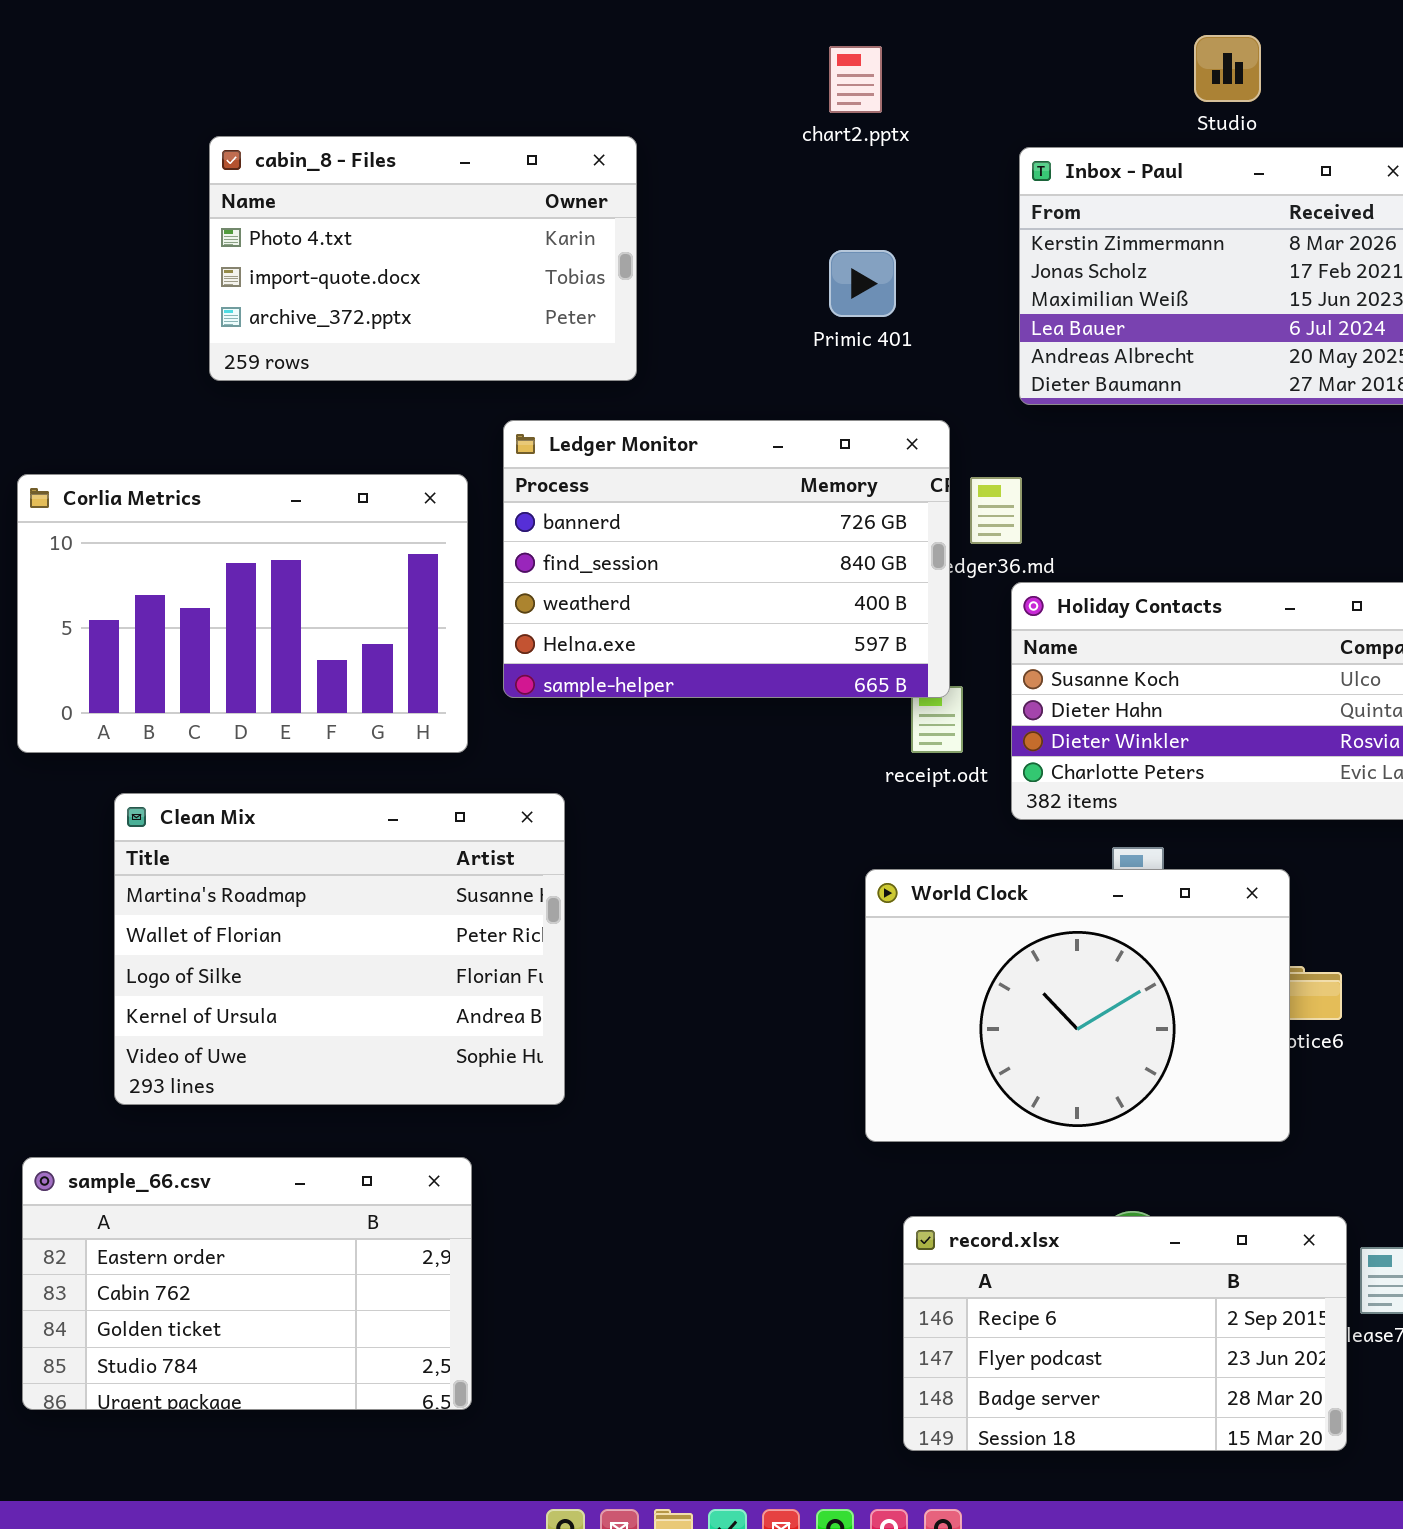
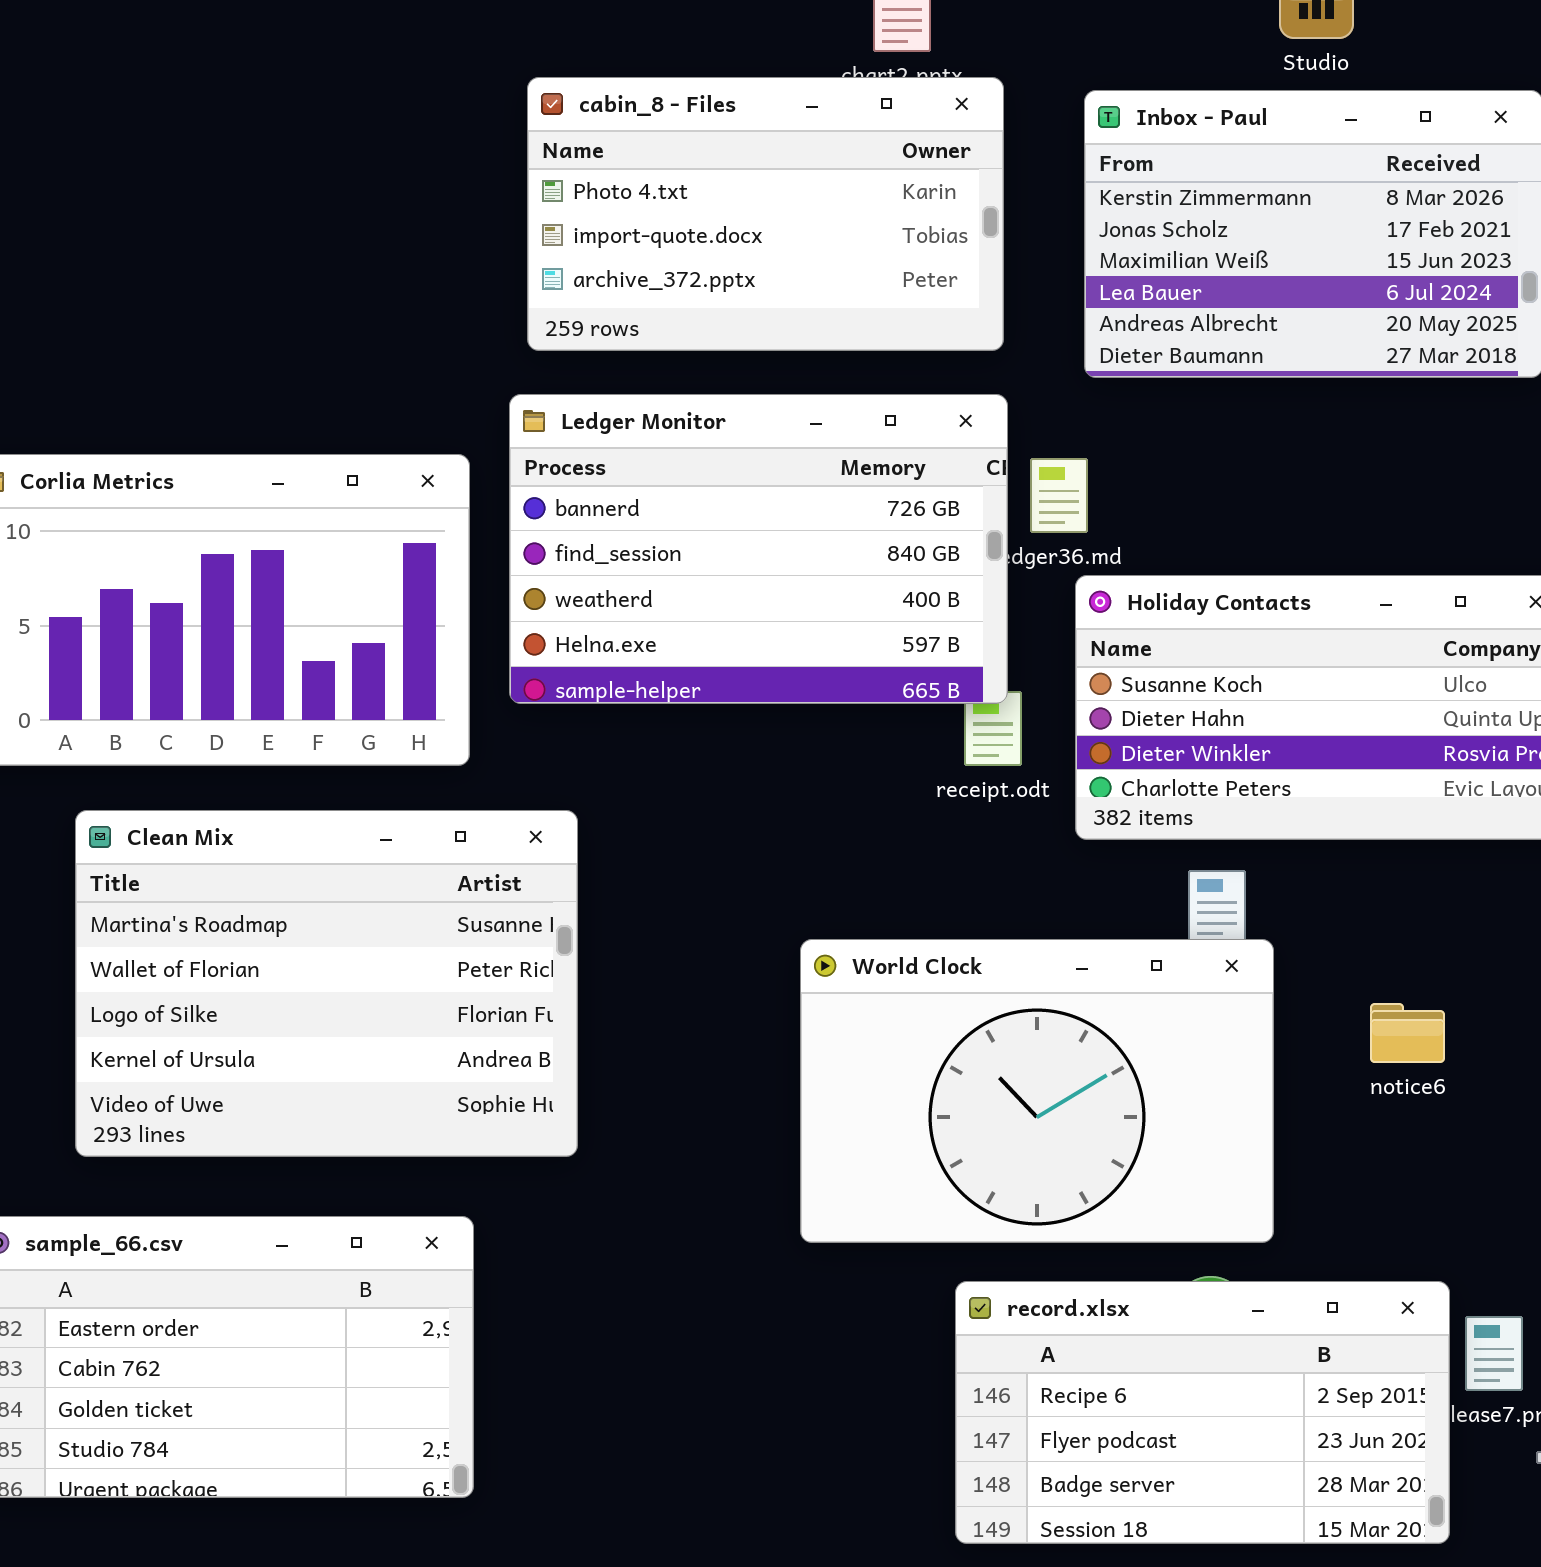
cabin_8 - Files: [209,136,637,381] -> [527,77,1004,351], moved
World Clock: [865,869,1290,1142] -> [800,939,1274,1243], moved

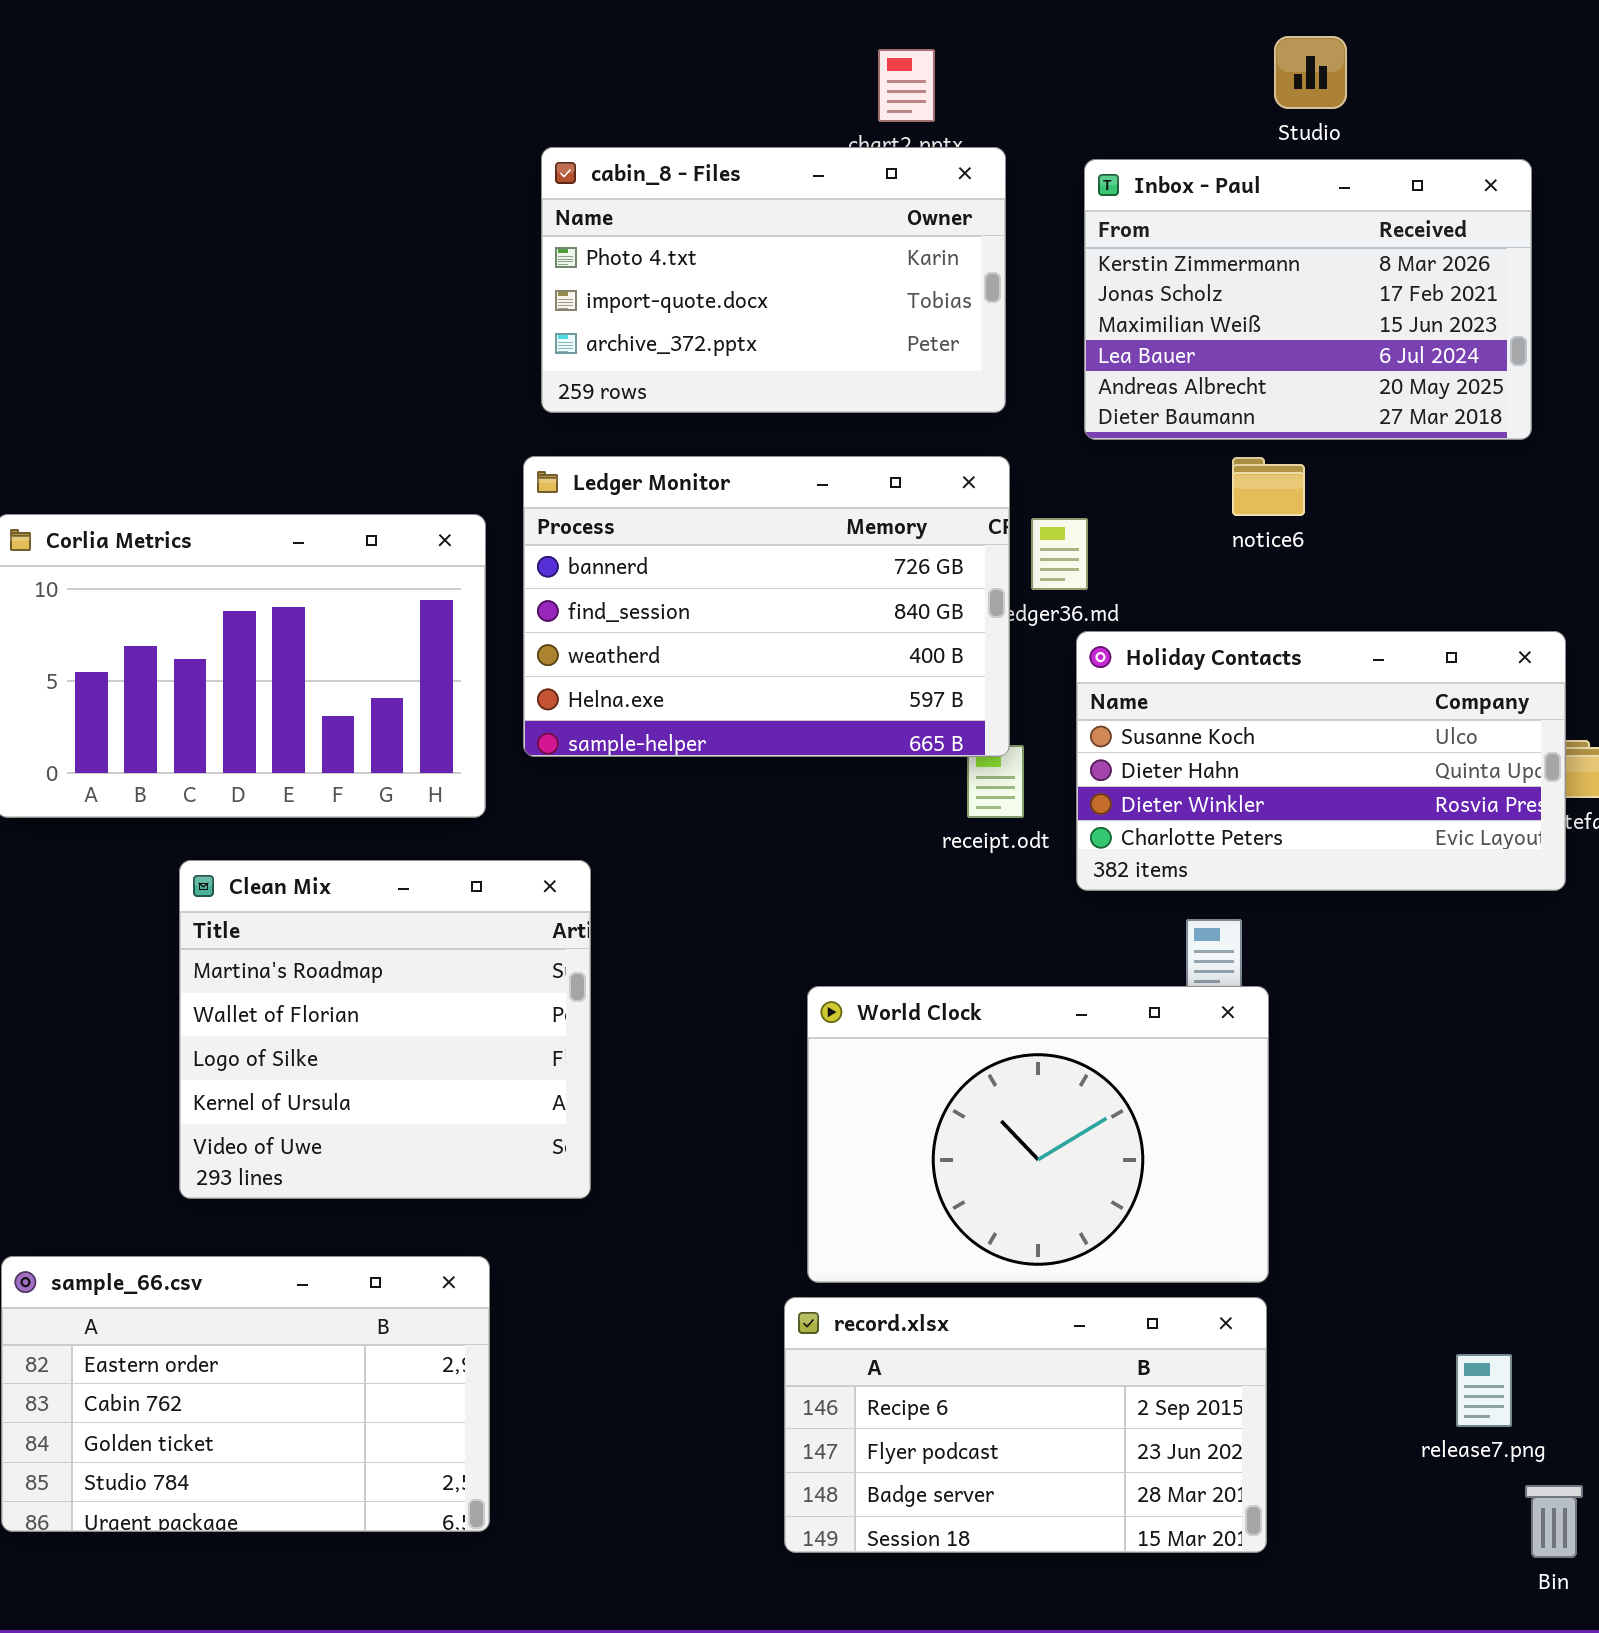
Clean Mix: [75,810,578,1157] -> [179,860,591,1199], resized
notice6: [1370,1003,1445,1063] -> [1232,457,1305,516], moved
record.xlsx: [955,1281,1450,1544] -> [784,1297,1267,1553], moved

